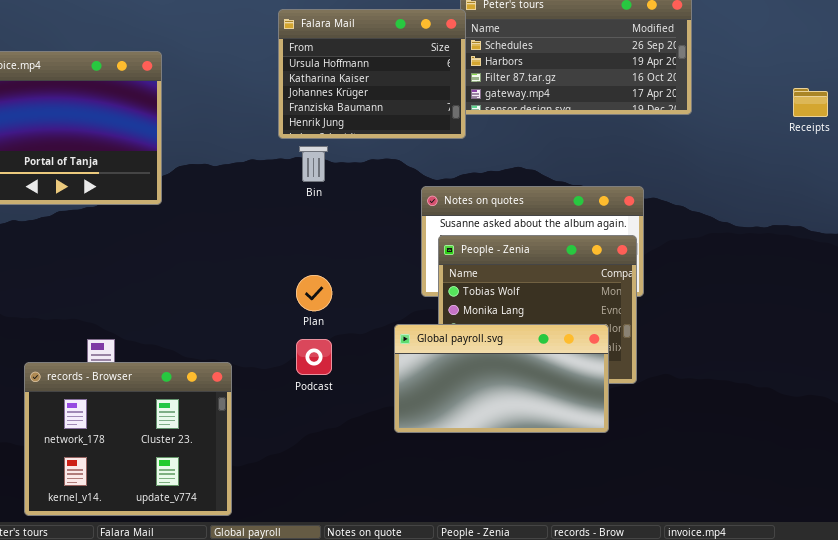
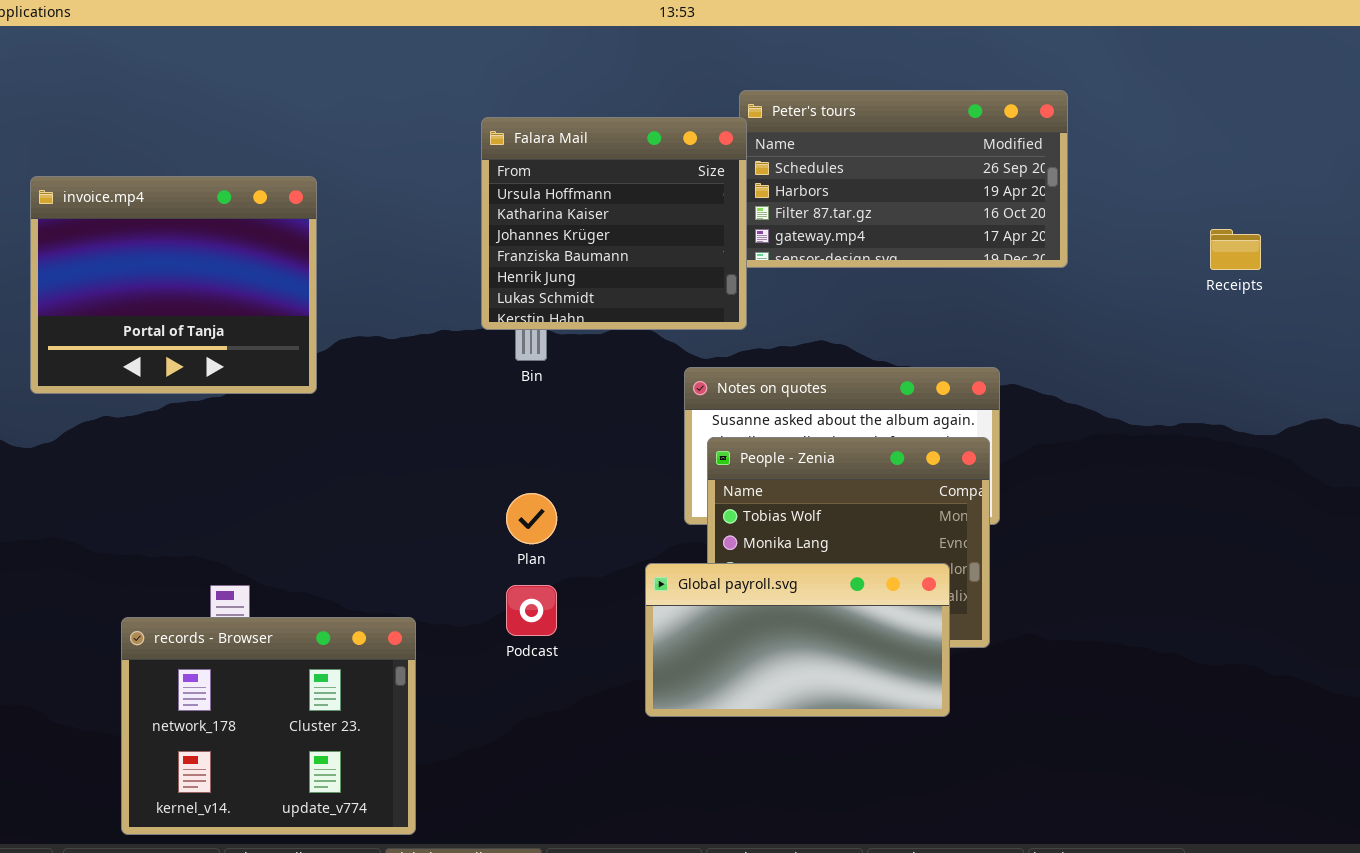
Falara Mail: [278,9,466,139] -> [481,117,747,330], resized

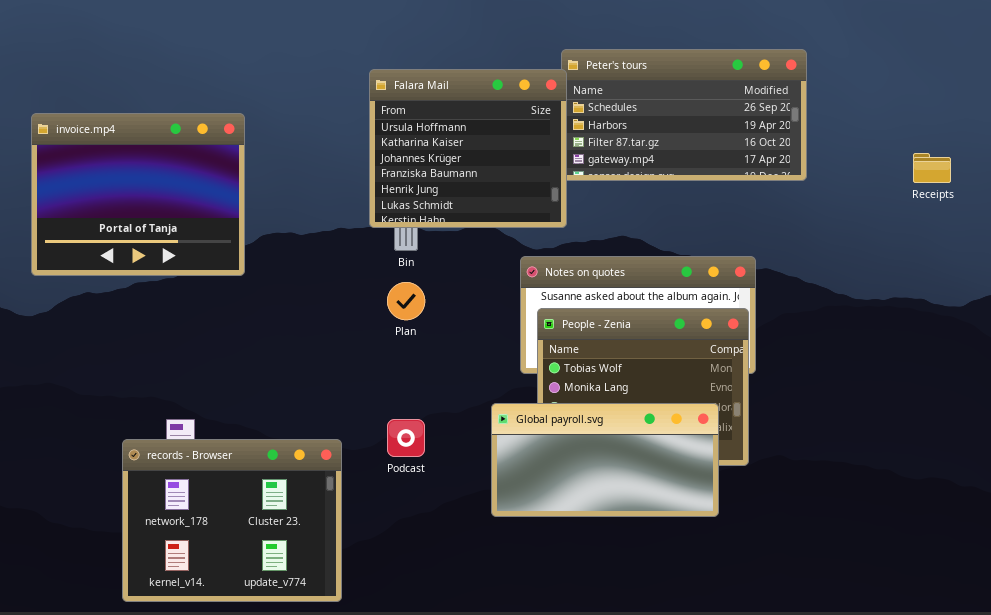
Plan: [506,493,557,544] -> [387,282,425,320], moved
records - Browser: [121,617,416,835] -> [122,439,342,602], moved

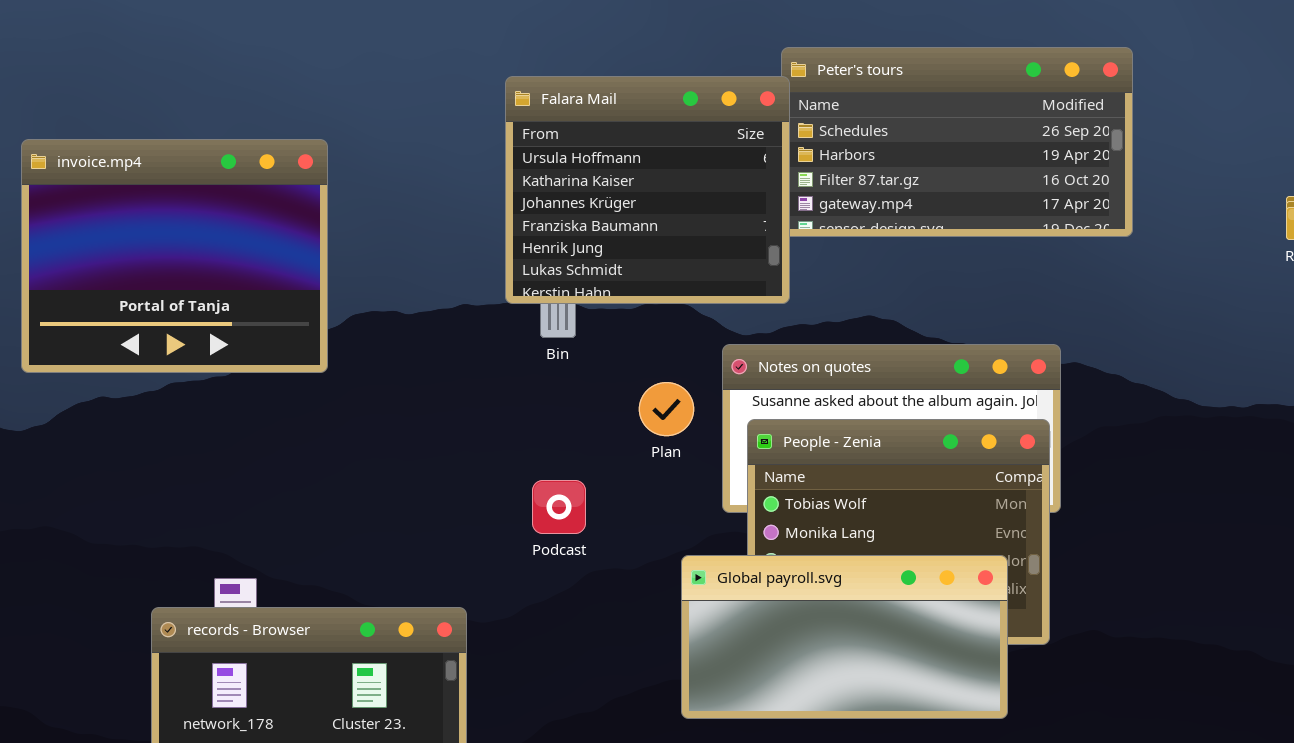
Plan: [387,282,425,320] -> [639,382,694,436], moved
Podcast: [387,419,425,457] -> [532,480,586,534], moved

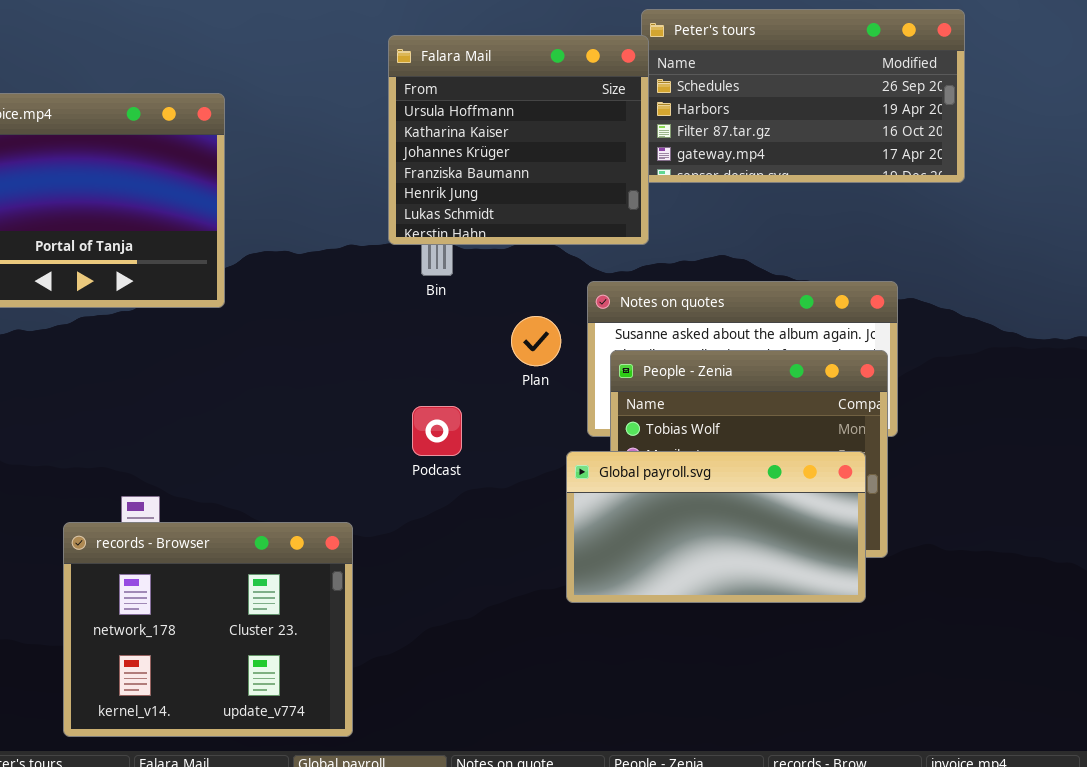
Global payroll.svg: [681,555,1008,719] -> [566,451,866,603], moved

